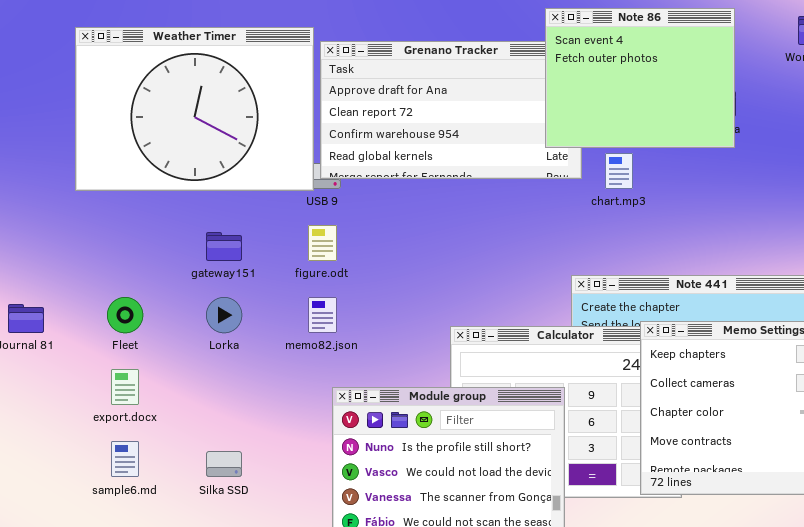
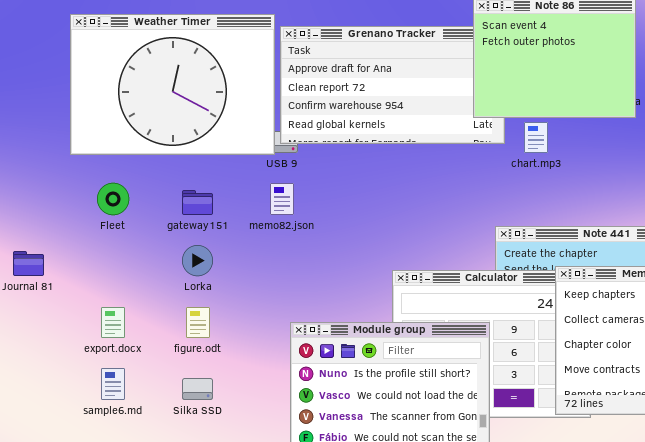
figure.odt: [308,225,337,261] -> [186,307,210,338], moved
Fleet: [107,297,143,333] -> [97,183,129,215], moved
memo82.json: [308,297,337,333] -> [270,183,294,215], moved

